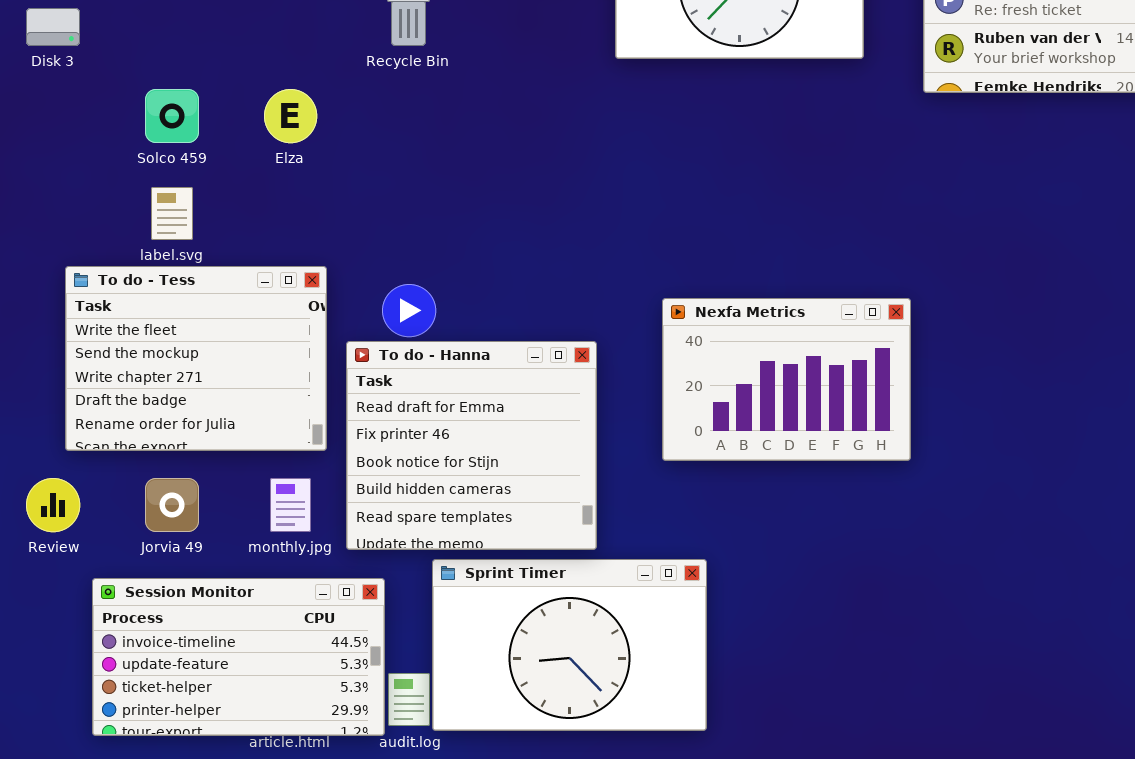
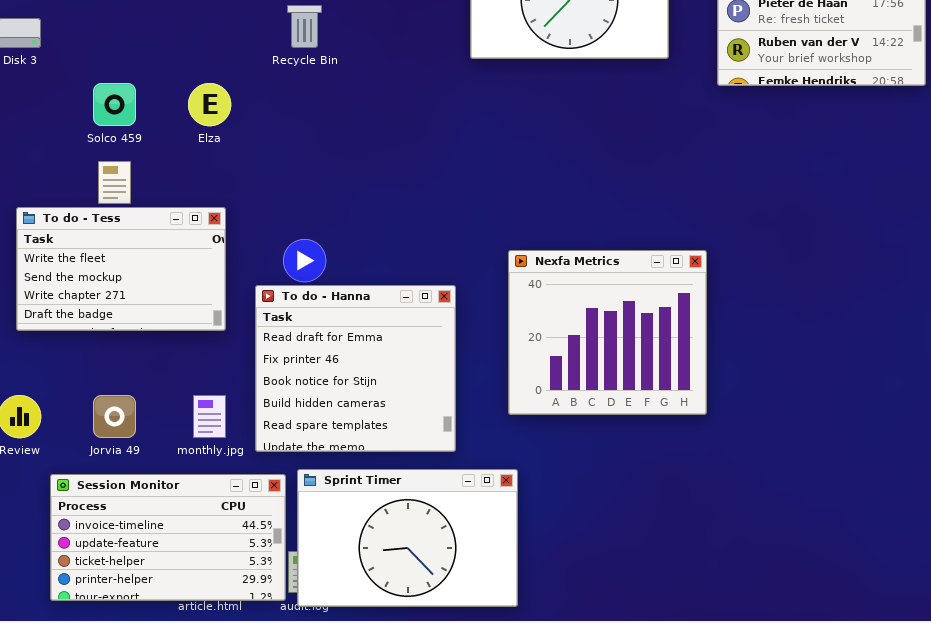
To do - Tess: [65,266,327,451] -> [16,207,226,331], moved, resized
Nexfa Metrics: [662,298,911,461] -> [508,250,707,415], resized
Sprint Timer: [432,559,707,731] -> [297,469,518,607], moved

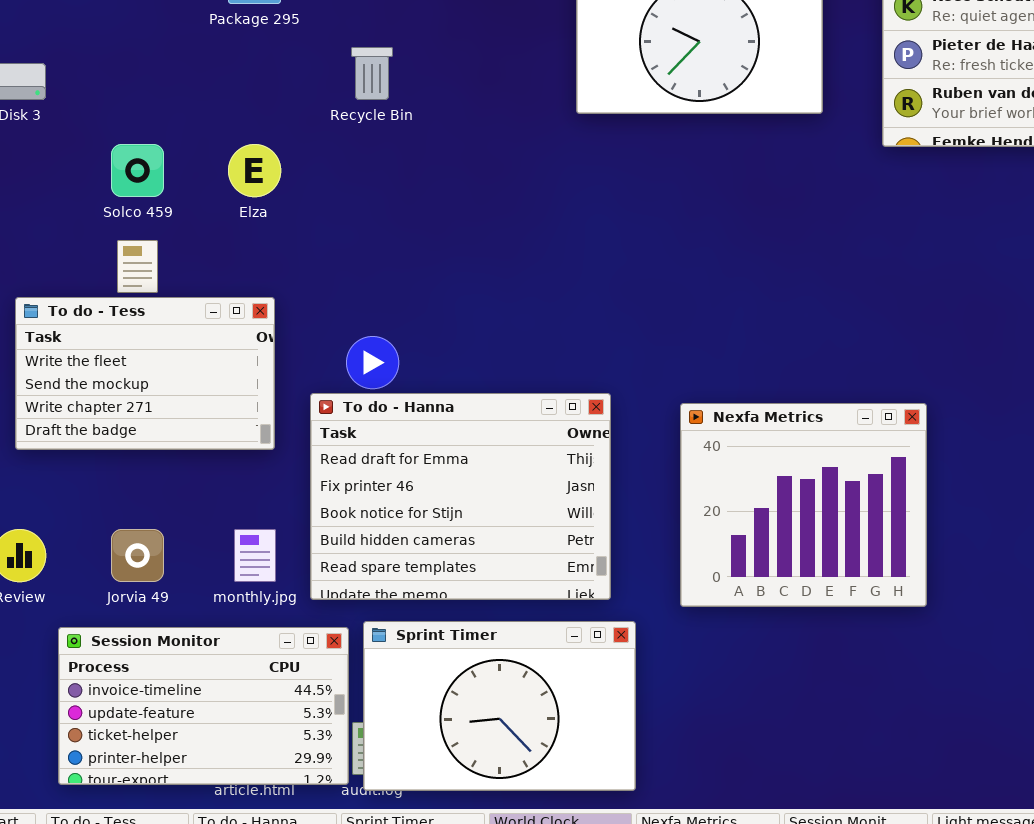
Nexfa Metrics: [508,250,707,415] -> [680,403,927,607], moved
To do - Hanna: [255,285,456,452] -> [310,393,611,600], resized

